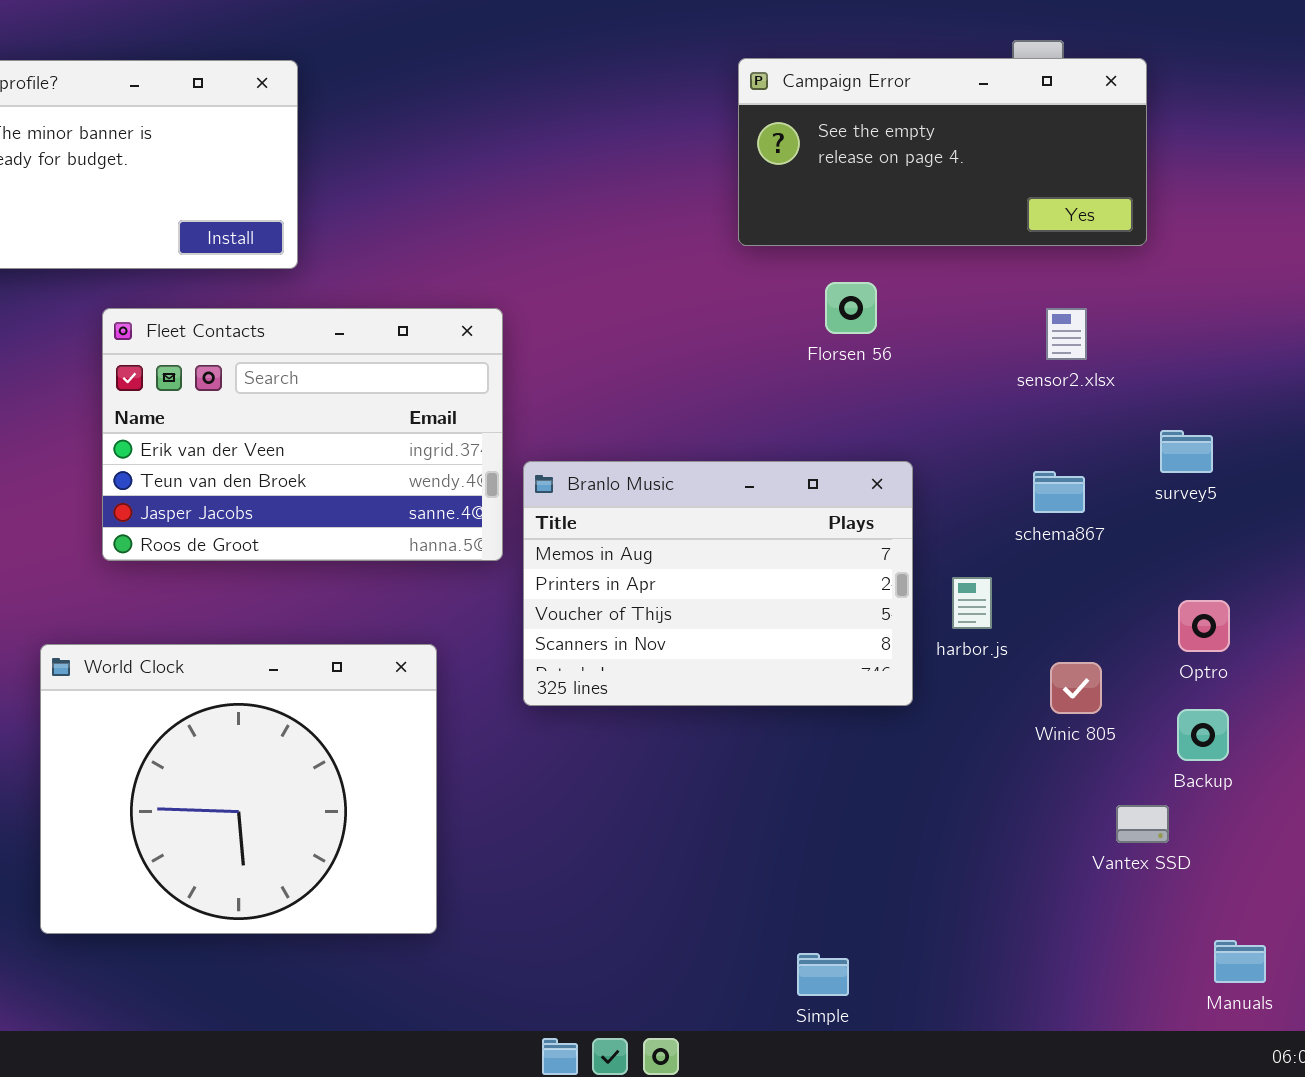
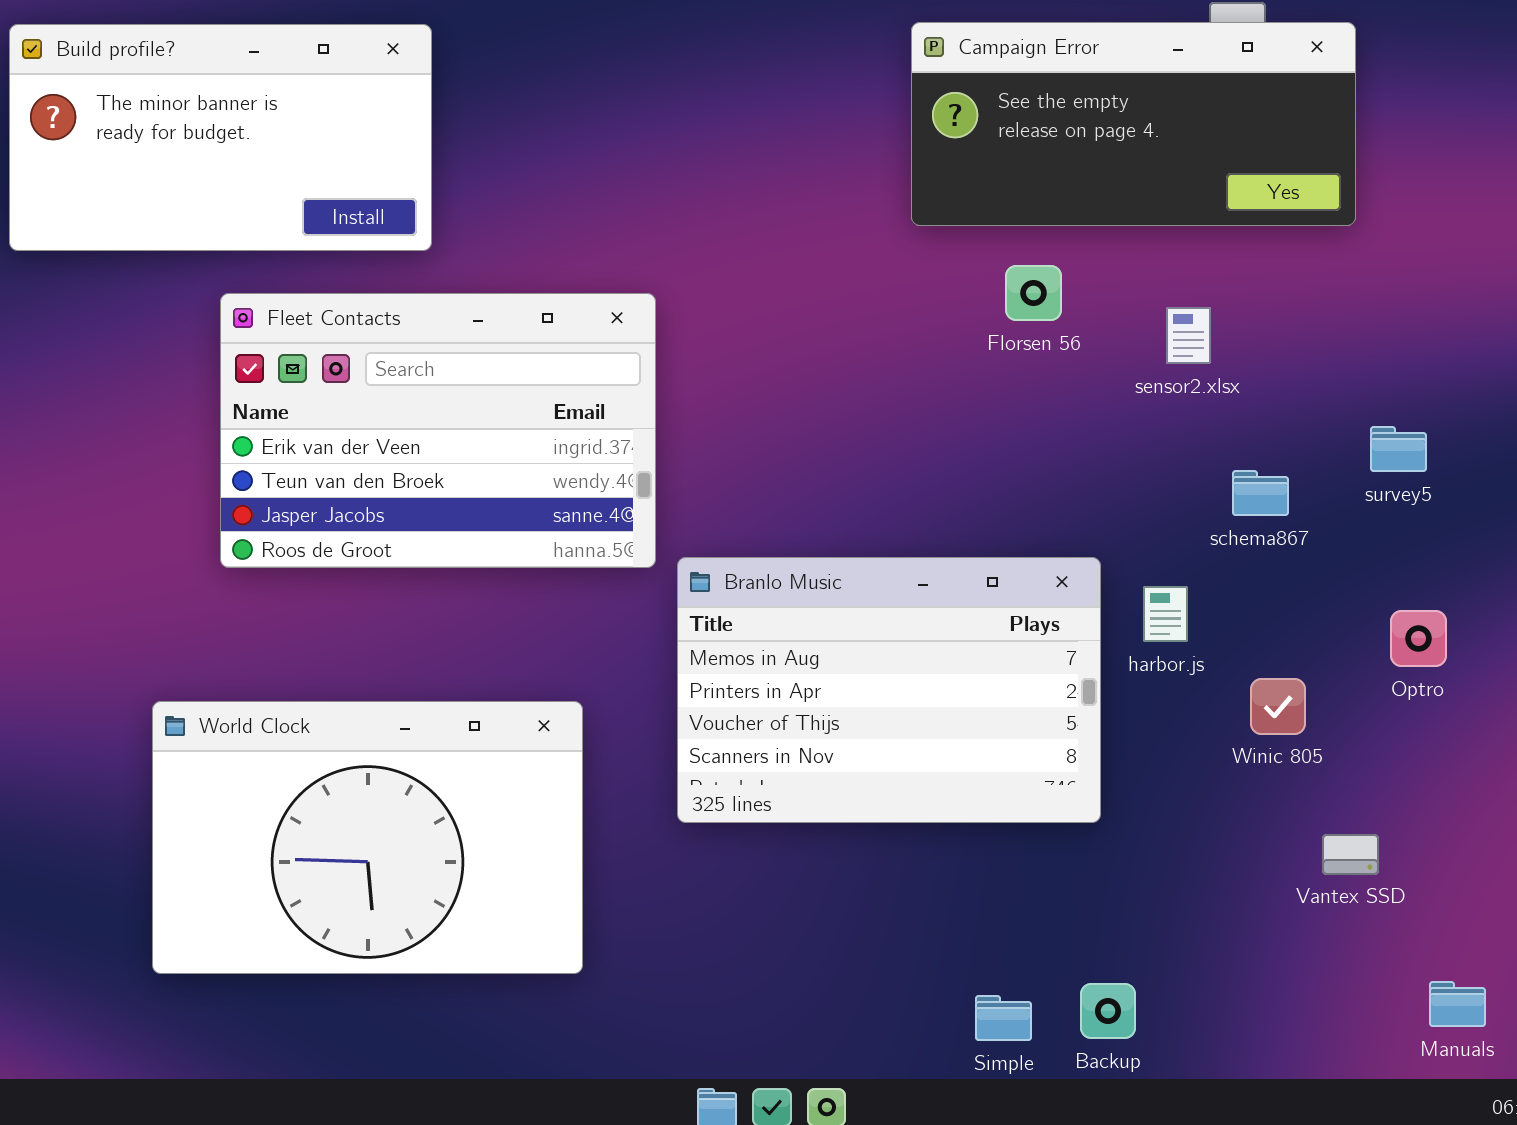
sensor2.xlsx: [1046,308,1087,360] -> [1166,307,1211,364], moved
Branlo Music: [523,461,913,706] -> [677,557,1101,823], moved
World Clock: [40,644,437,934] -> [152,701,583,974], resized
Backup: [1177,709,1229,761] -> [1080,983,1136,1039], moved

